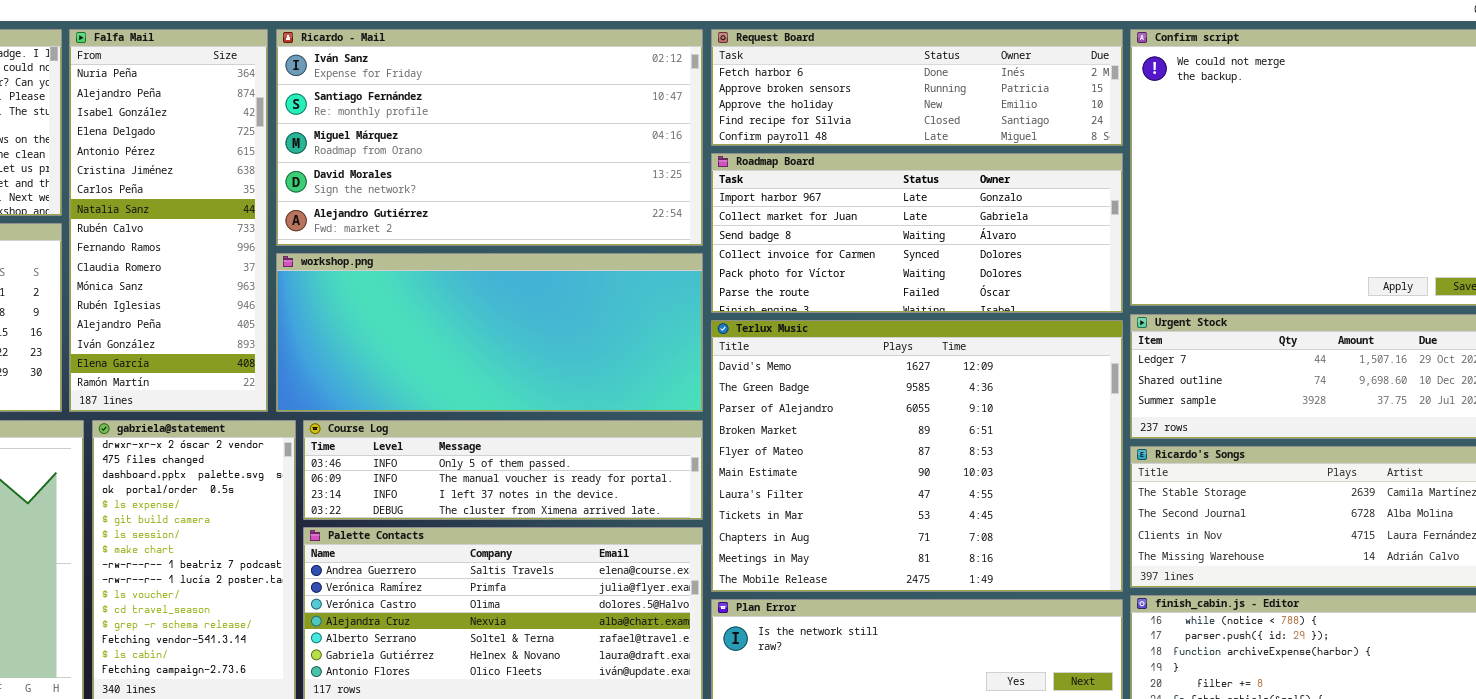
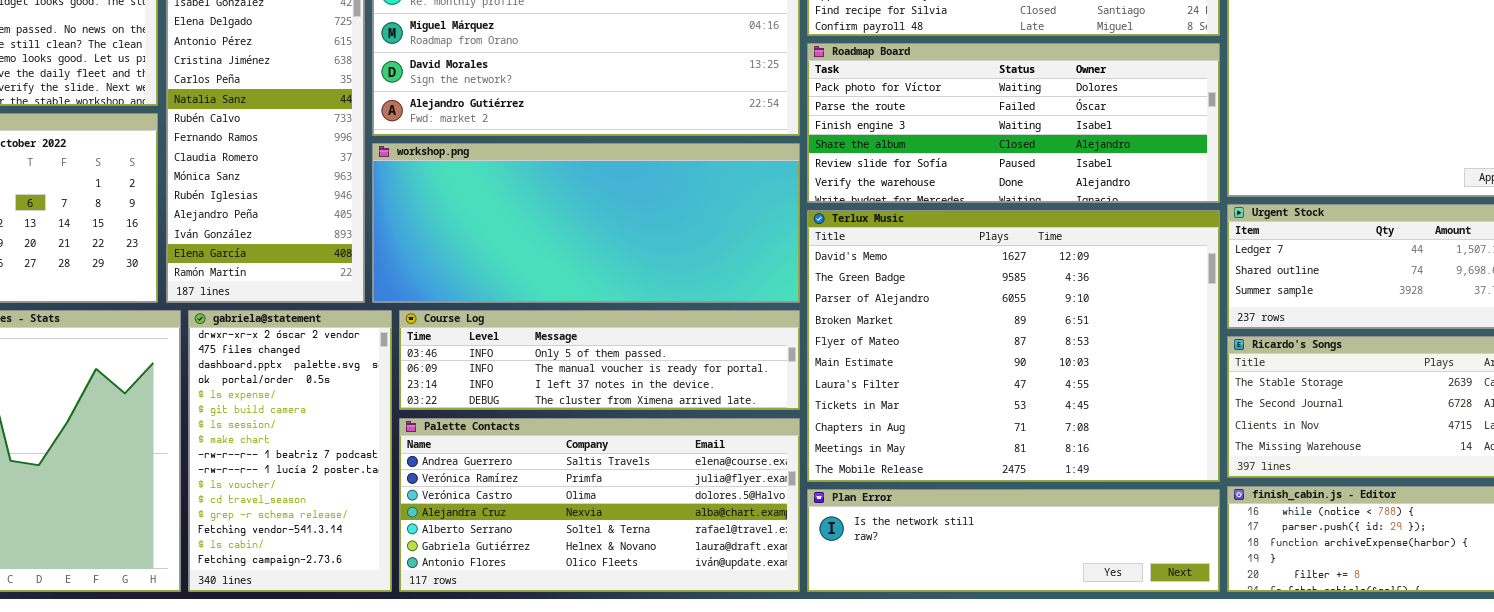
Roadmap Board: [711,153,1123,313] -> [807,43,1220,203], scrolled down 4 rows

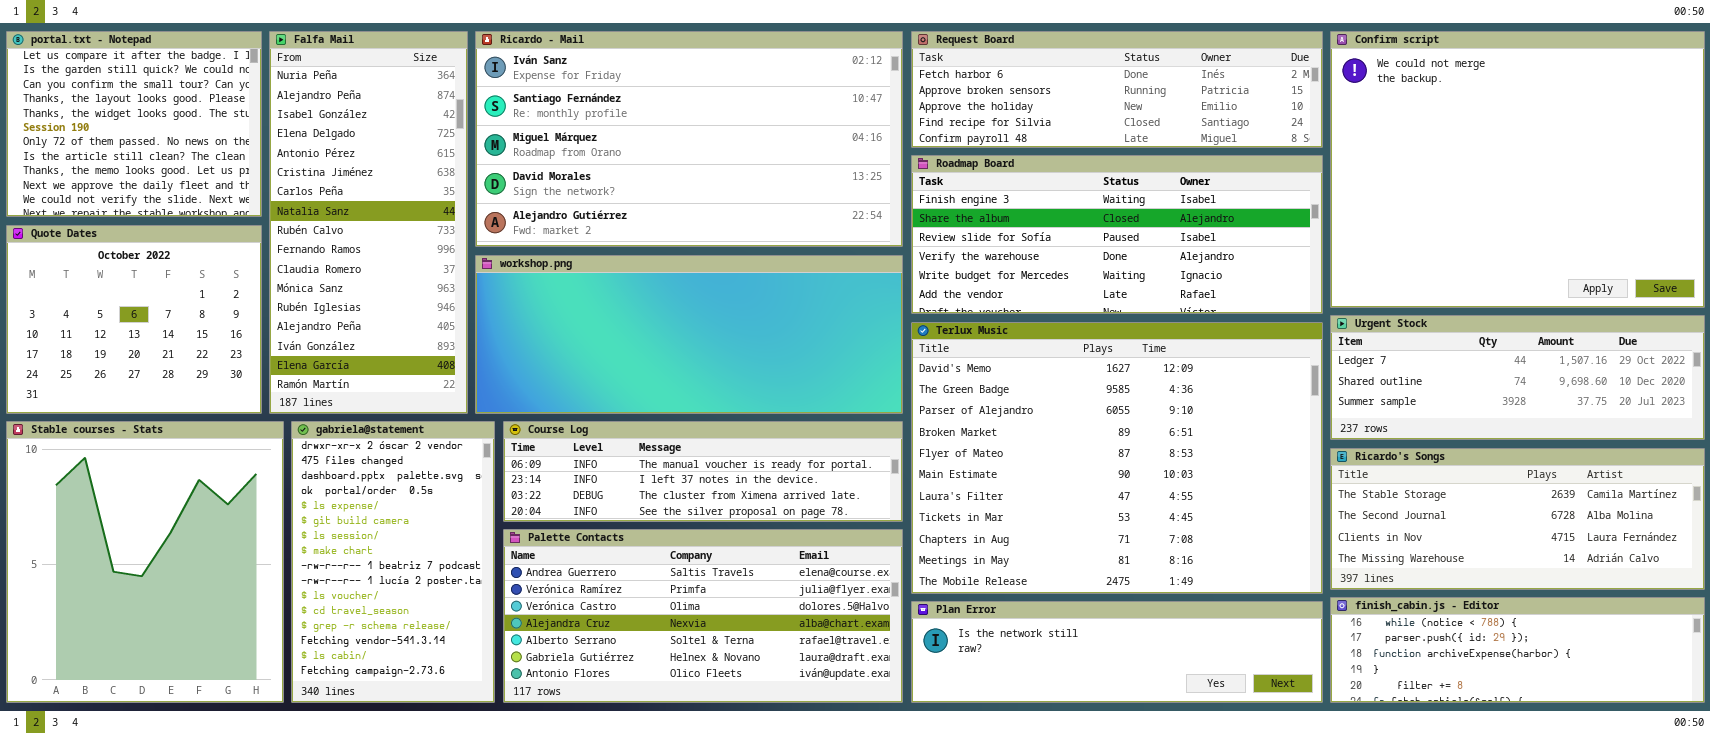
Roadmap Board: [807,43,1220,203] -> [911,155,1323,314], scrolled down 2 rows
Course Log: [399,310,800,410] -> [503,421,903,522], scrolled down 1 row

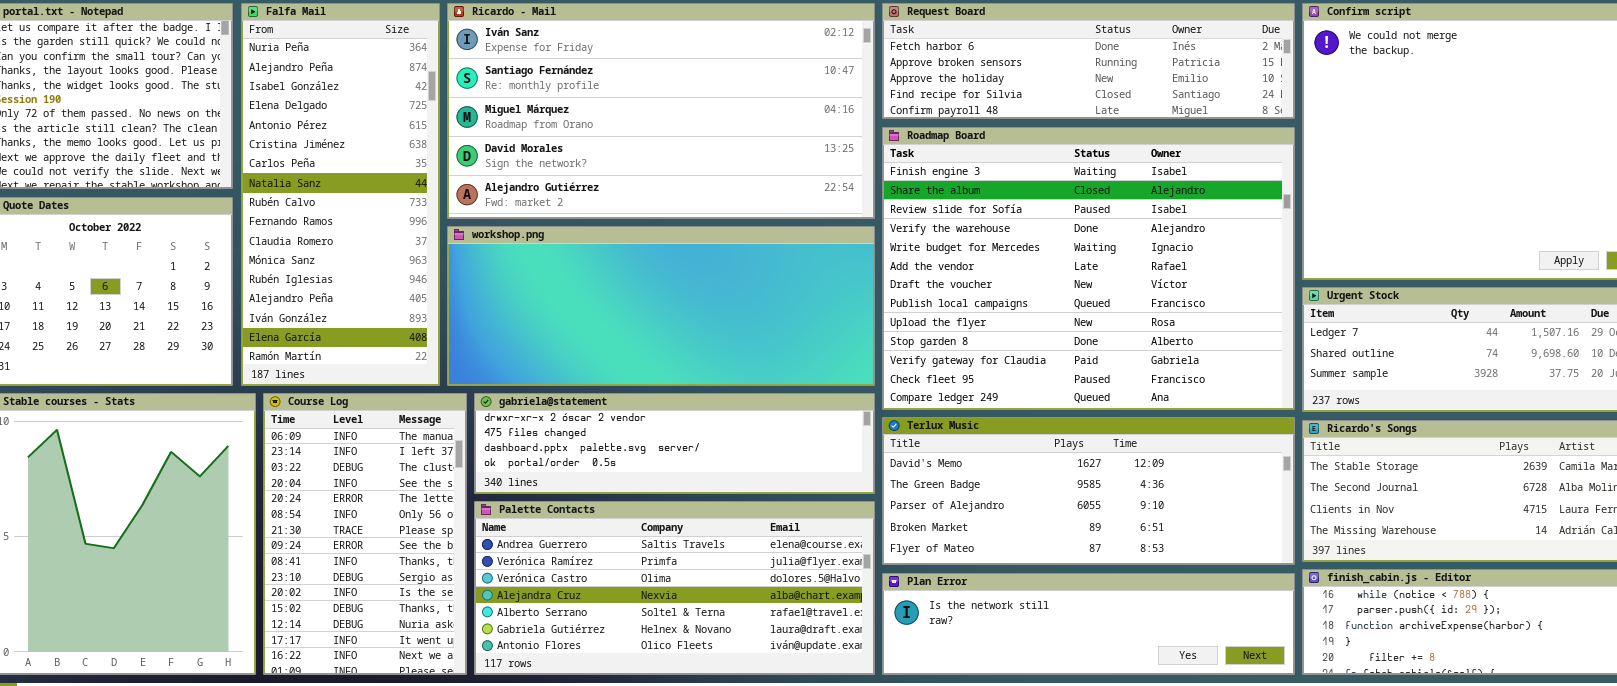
Roadmap Board: [911,155,1323,314] -> [882,127,1295,410], resized
Terlux Music: [911,322,1323,594] -> [882,417,1295,565], resized
gabriela@statement: [291,421,495,703] -> [474,393,875,494], moved, resized
Course Log: [503,421,903,522] -> [263,393,467,675], moved, resized

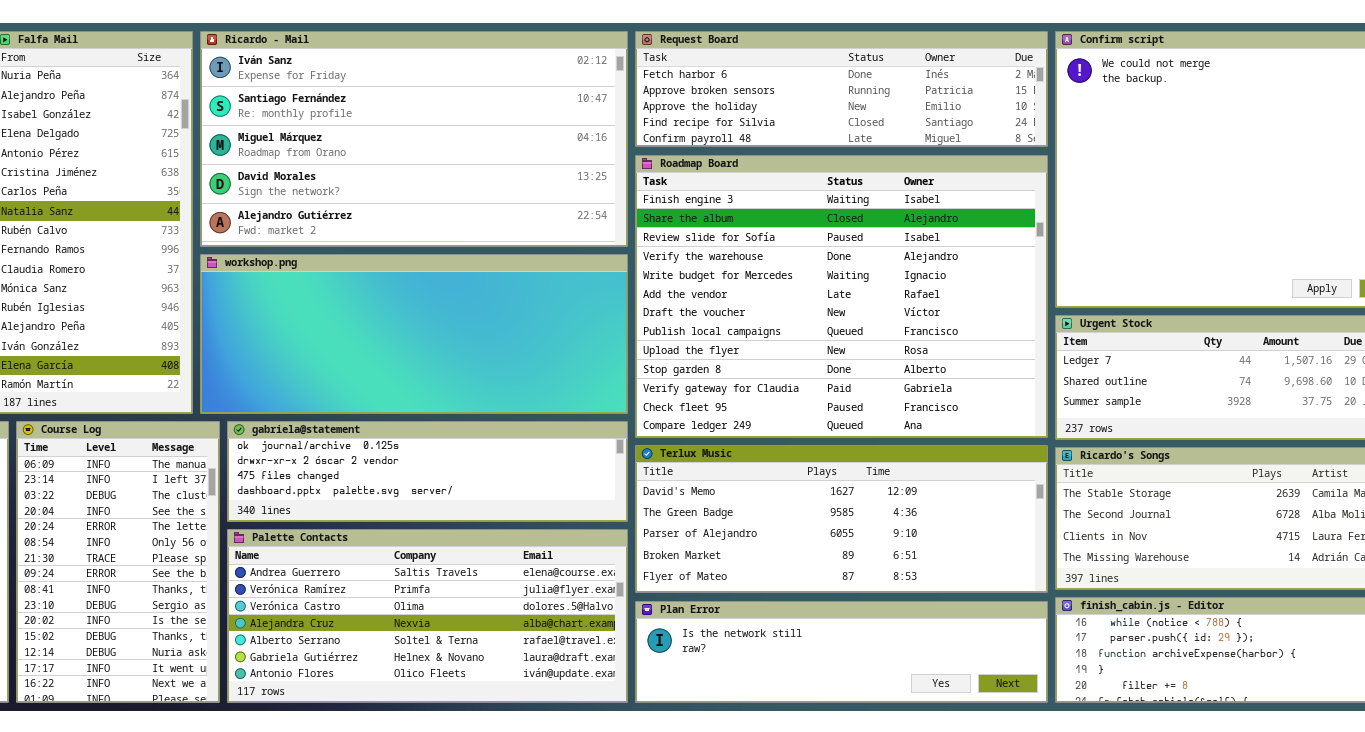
gabriela@statement: [474,393,875,494] -> [227,421,628,522], scrolled up 1 row

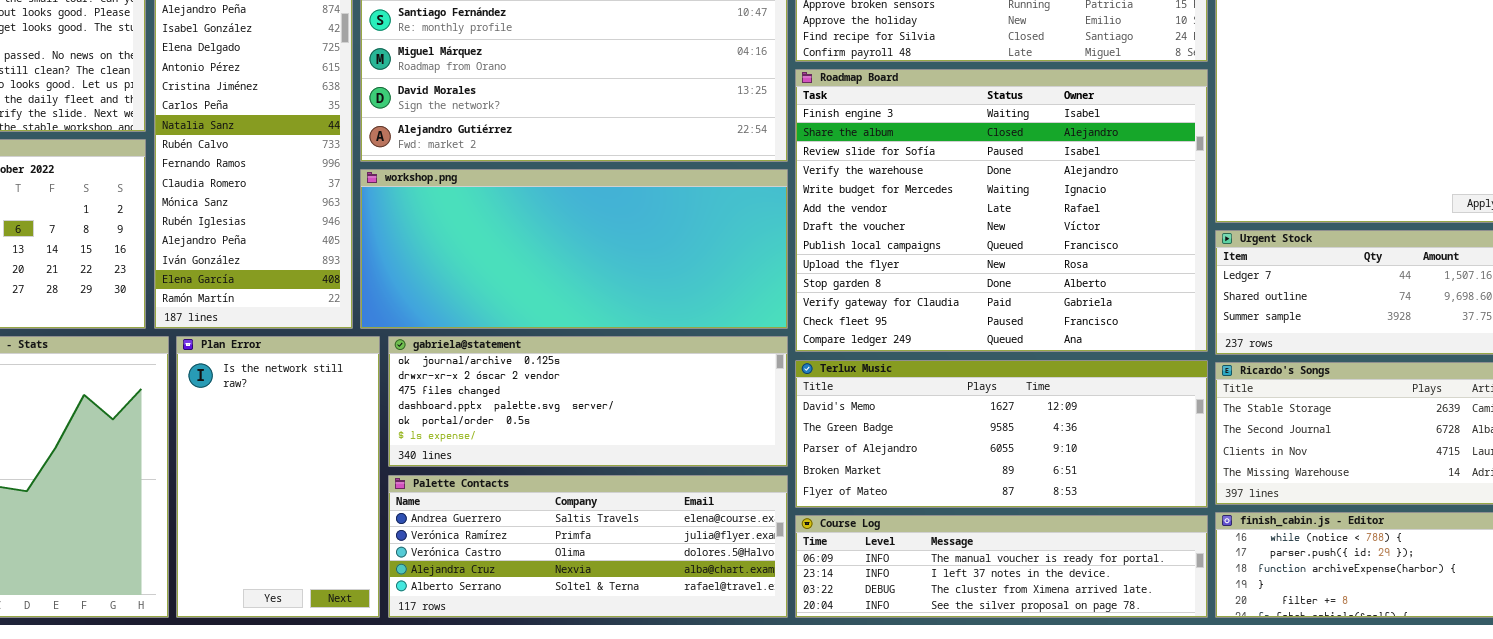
Course Log: [16,421,220,703] -> [795,515,1208,618], moved, resized
gabriela@statement: [227,421,628,522] -> [388,336,788,467], resized
Palette Contacts: [227,529,628,703] -> [388,475,788,618], resized
Plan Error: [635,601,1048,703] -> [176,336,380,618], moved, resized

